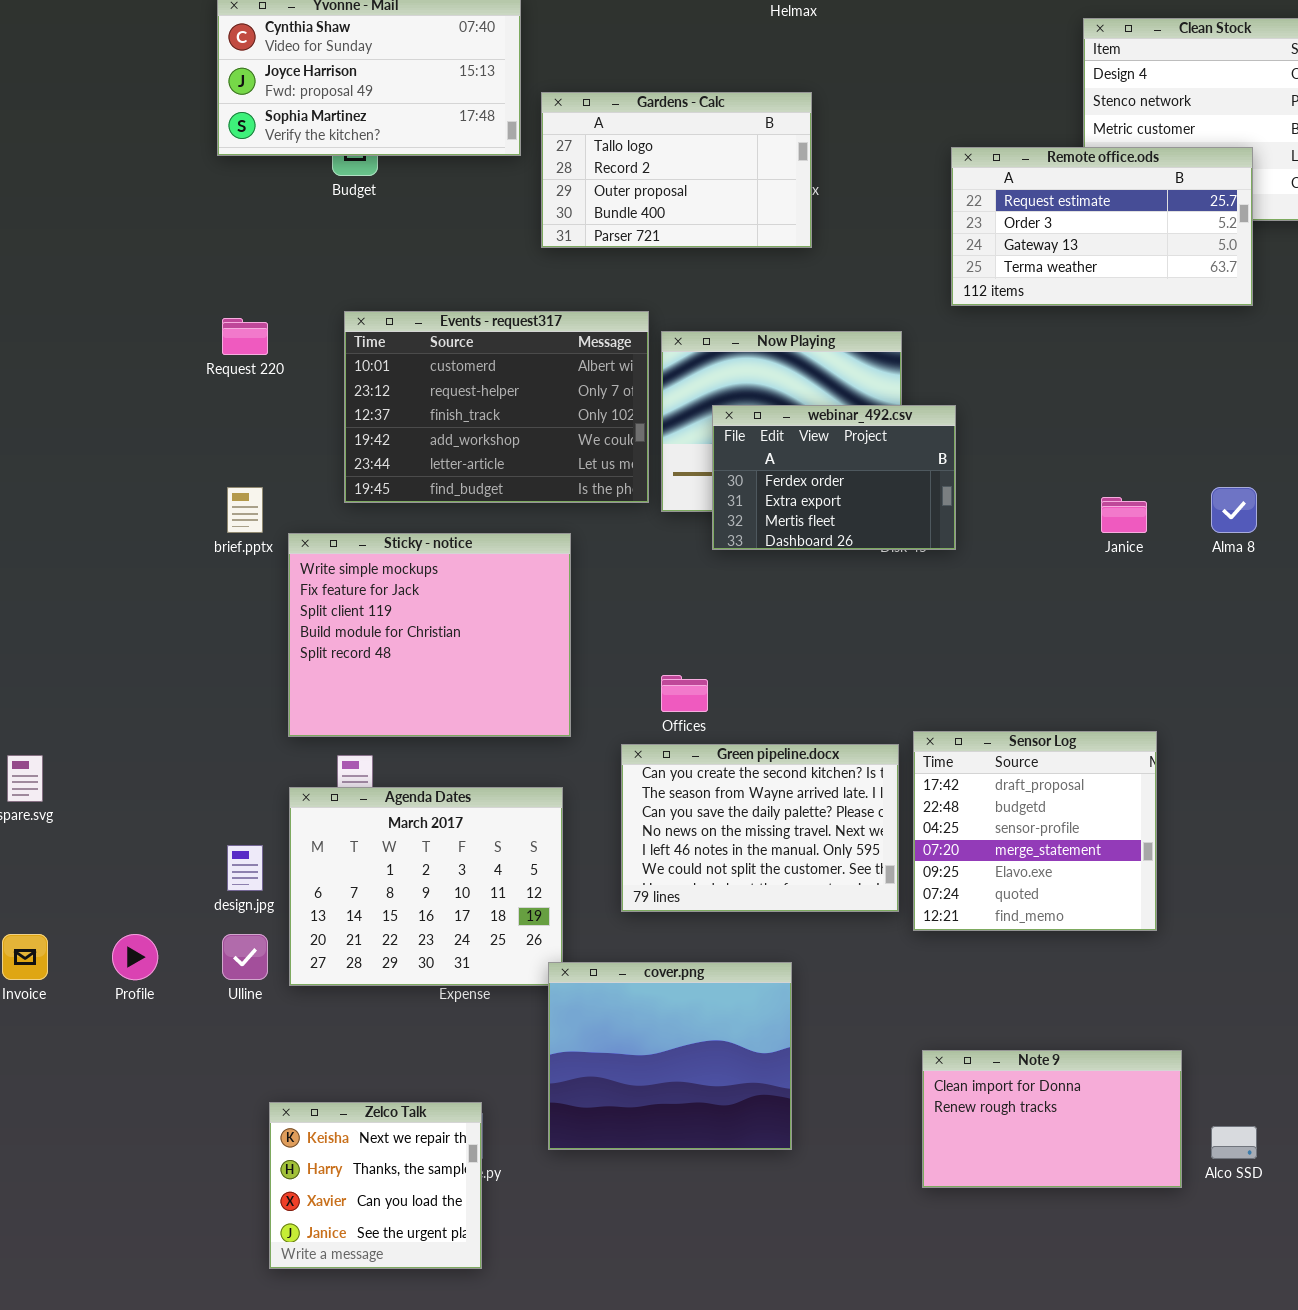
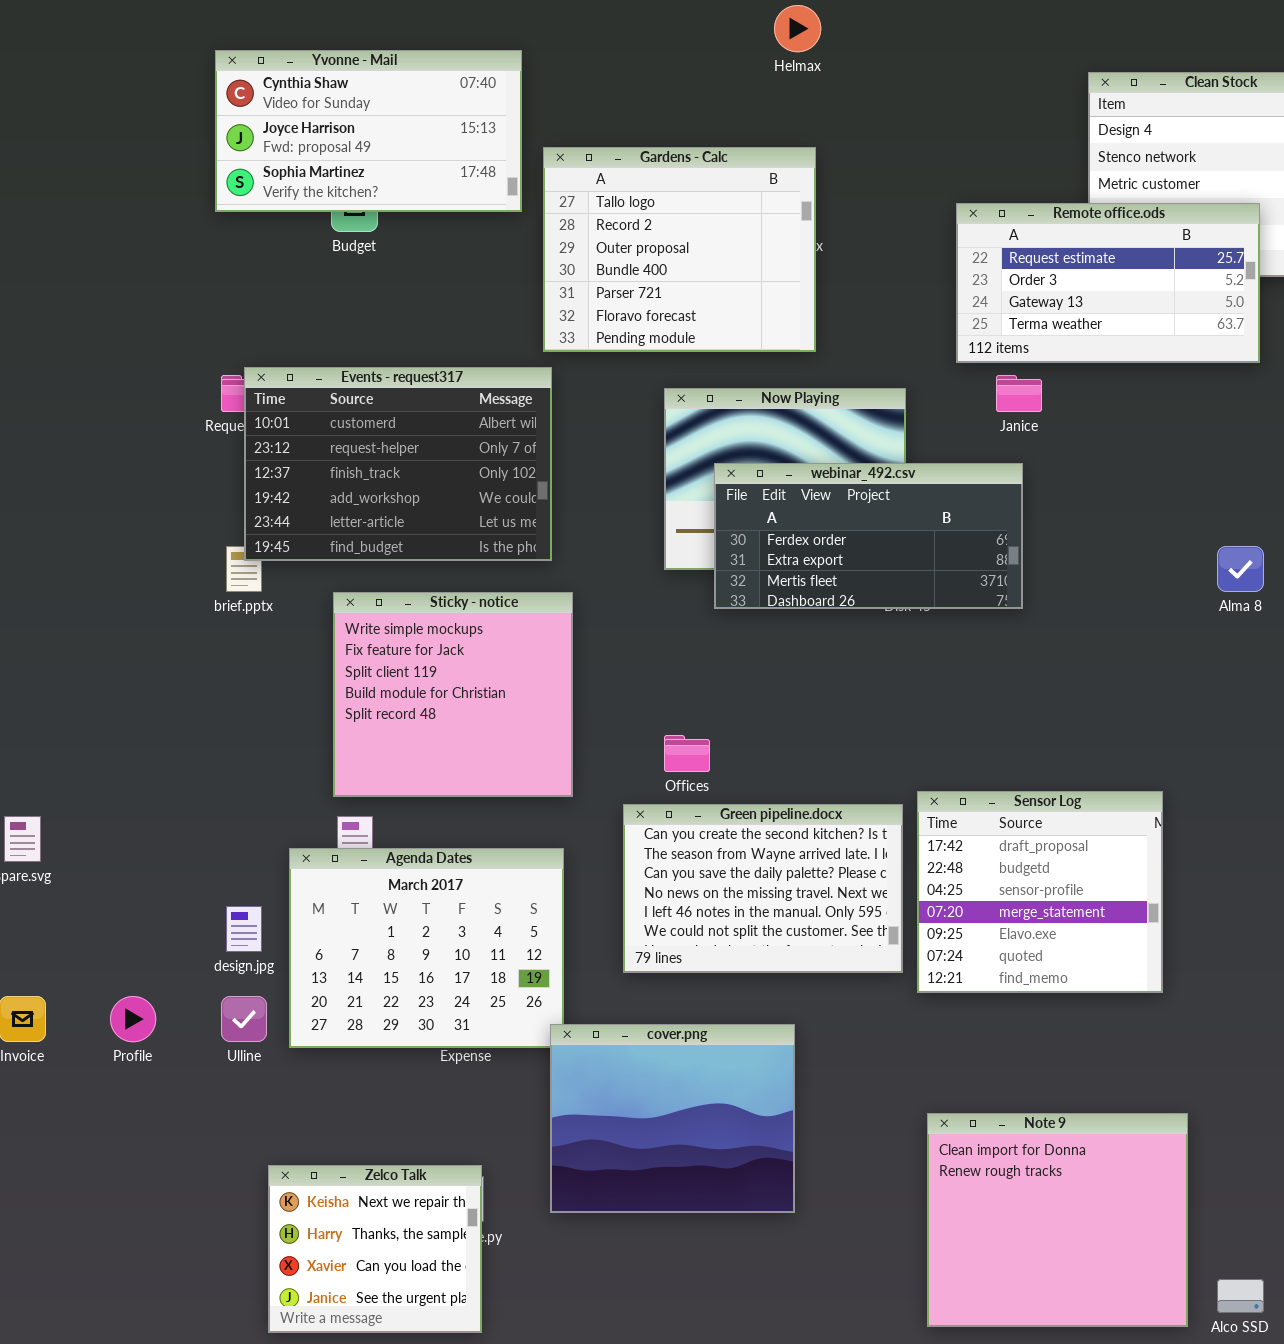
Gardens - Calc: [541,92,812,248] -> [543,147,816,352], resized
Events - request317: [344,311,649,503] -> [244,367,552,561], moved
webinar_492.csv: [712,405,956,550] -> [714,463,1023,609], resized
Janice: [1101,497,1147,533] -> [996,375,1042,412], moved
Sticky - notice: [288,533,571,737] -> [333,592,573,797], resized
Note 9: [922,1050,1182,1188] -> [927,1113,1188,1327], resized
Alco SSD: [1211,1126,1257,1159] -> [1217,1279,1264,1313], moved

